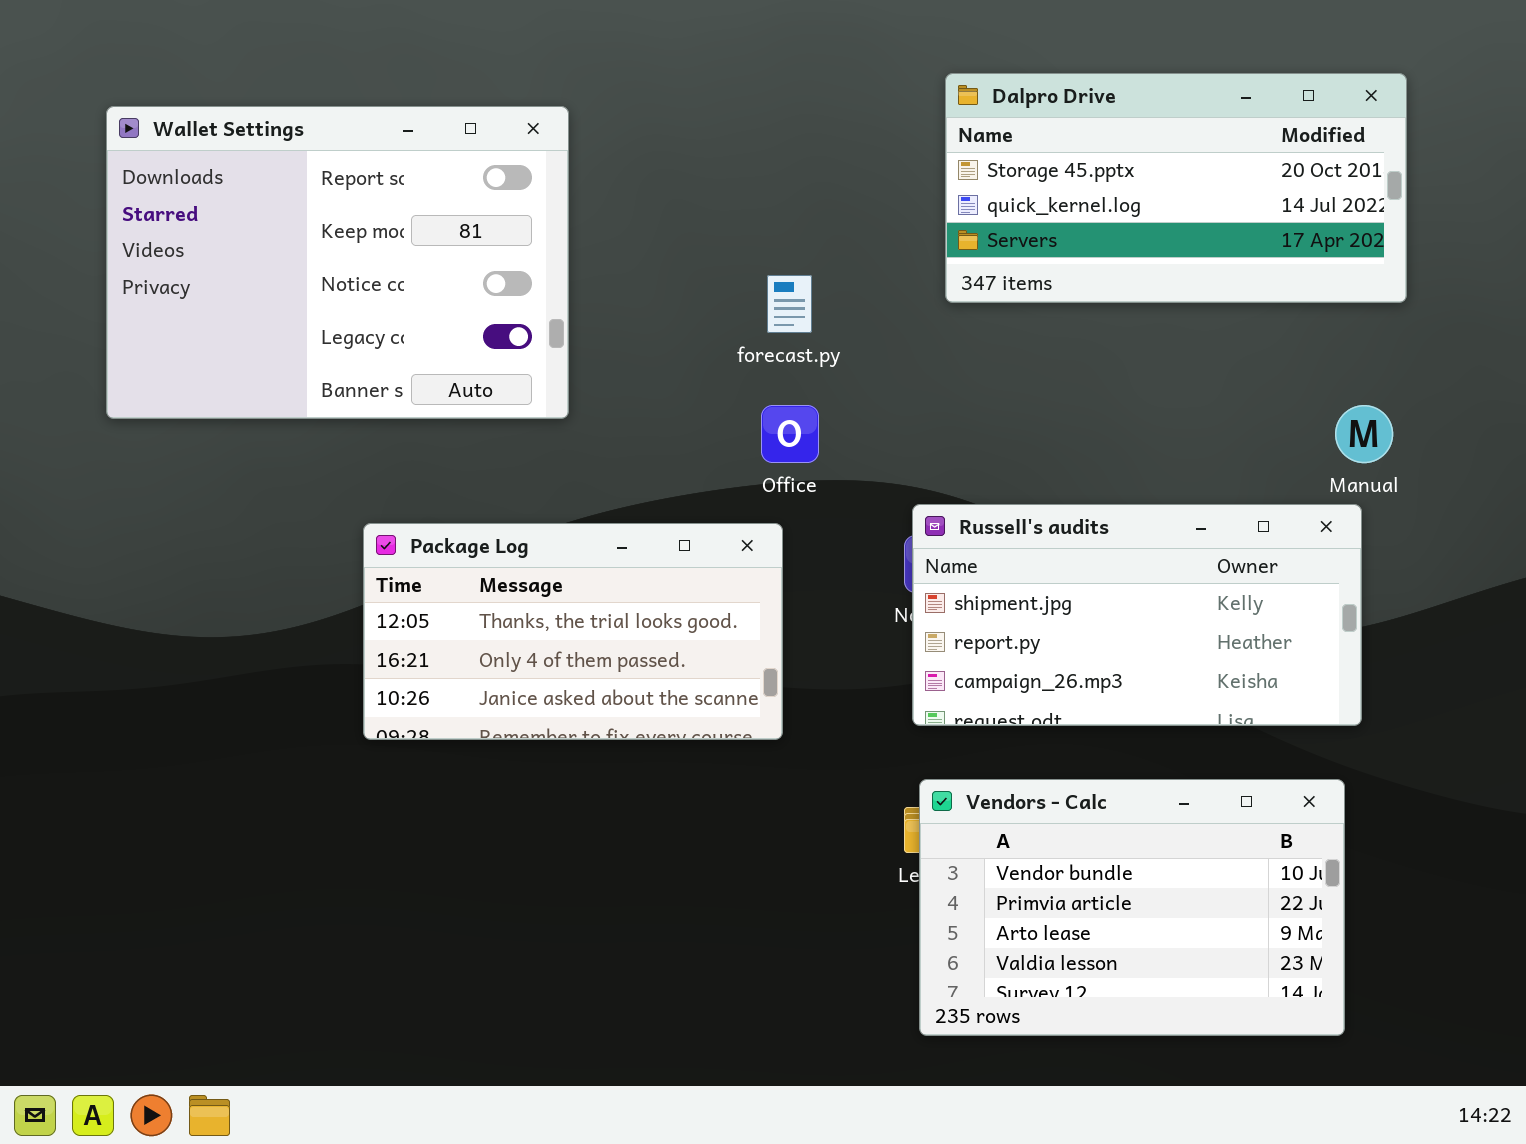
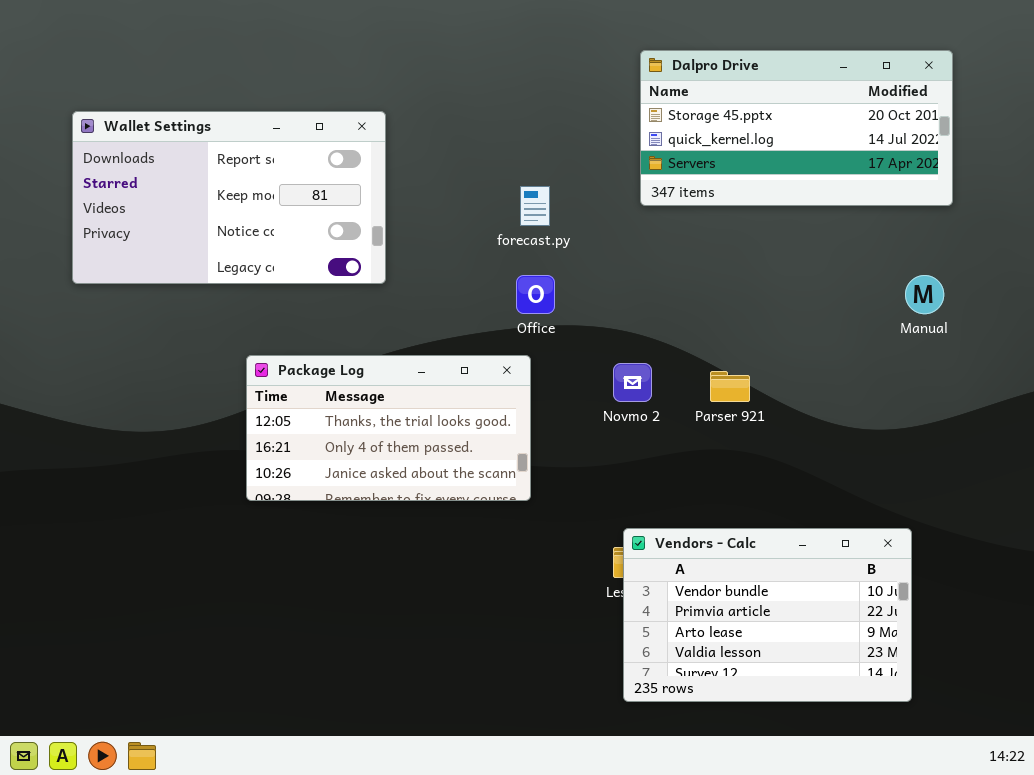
Wallet Settings: [106,106,569,419] -> [72,111,386,284], resized
Russell's audits: [912,504,1362,726] -> none, closed

